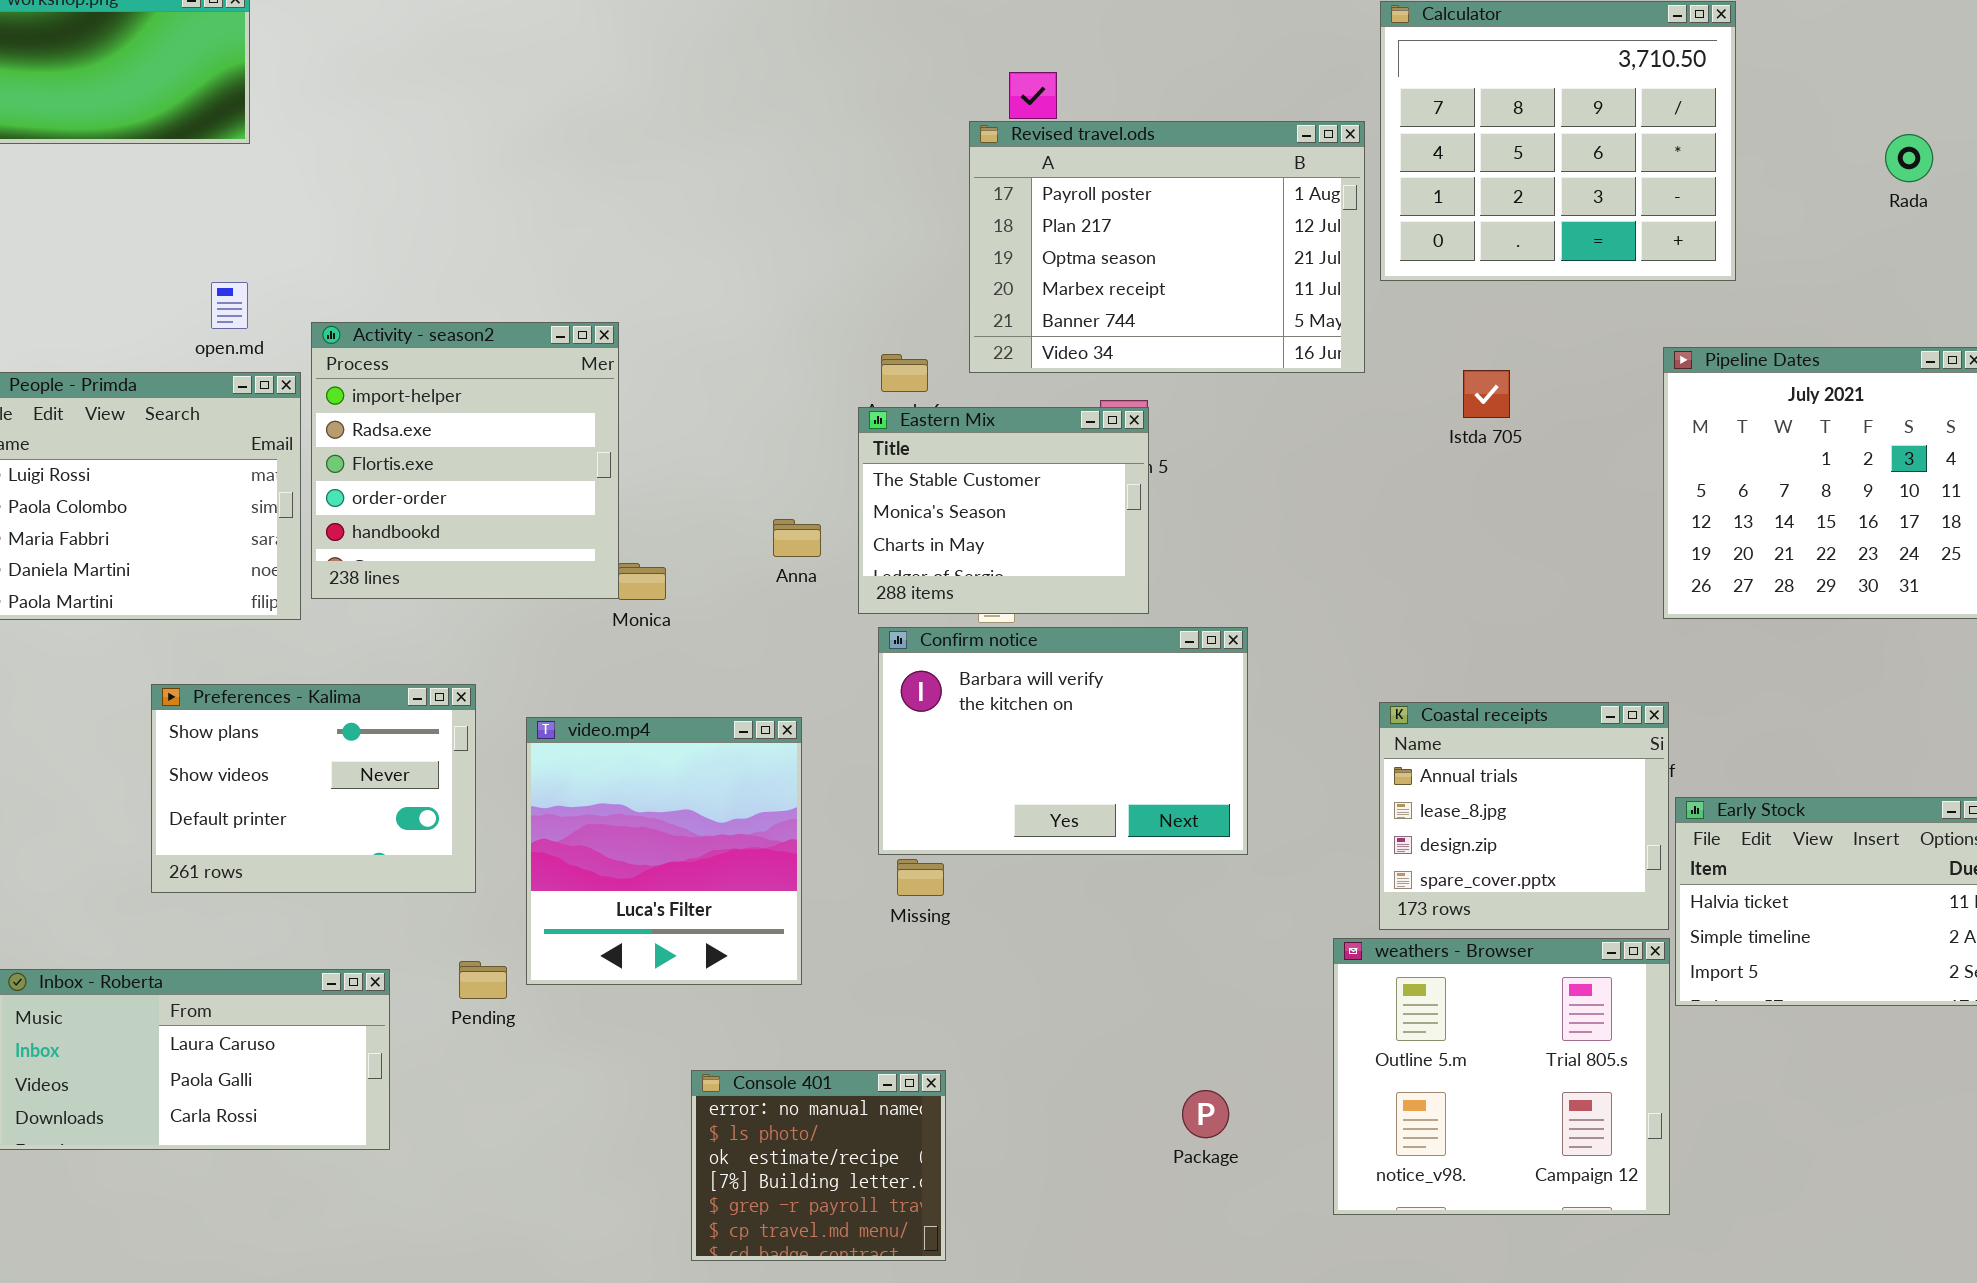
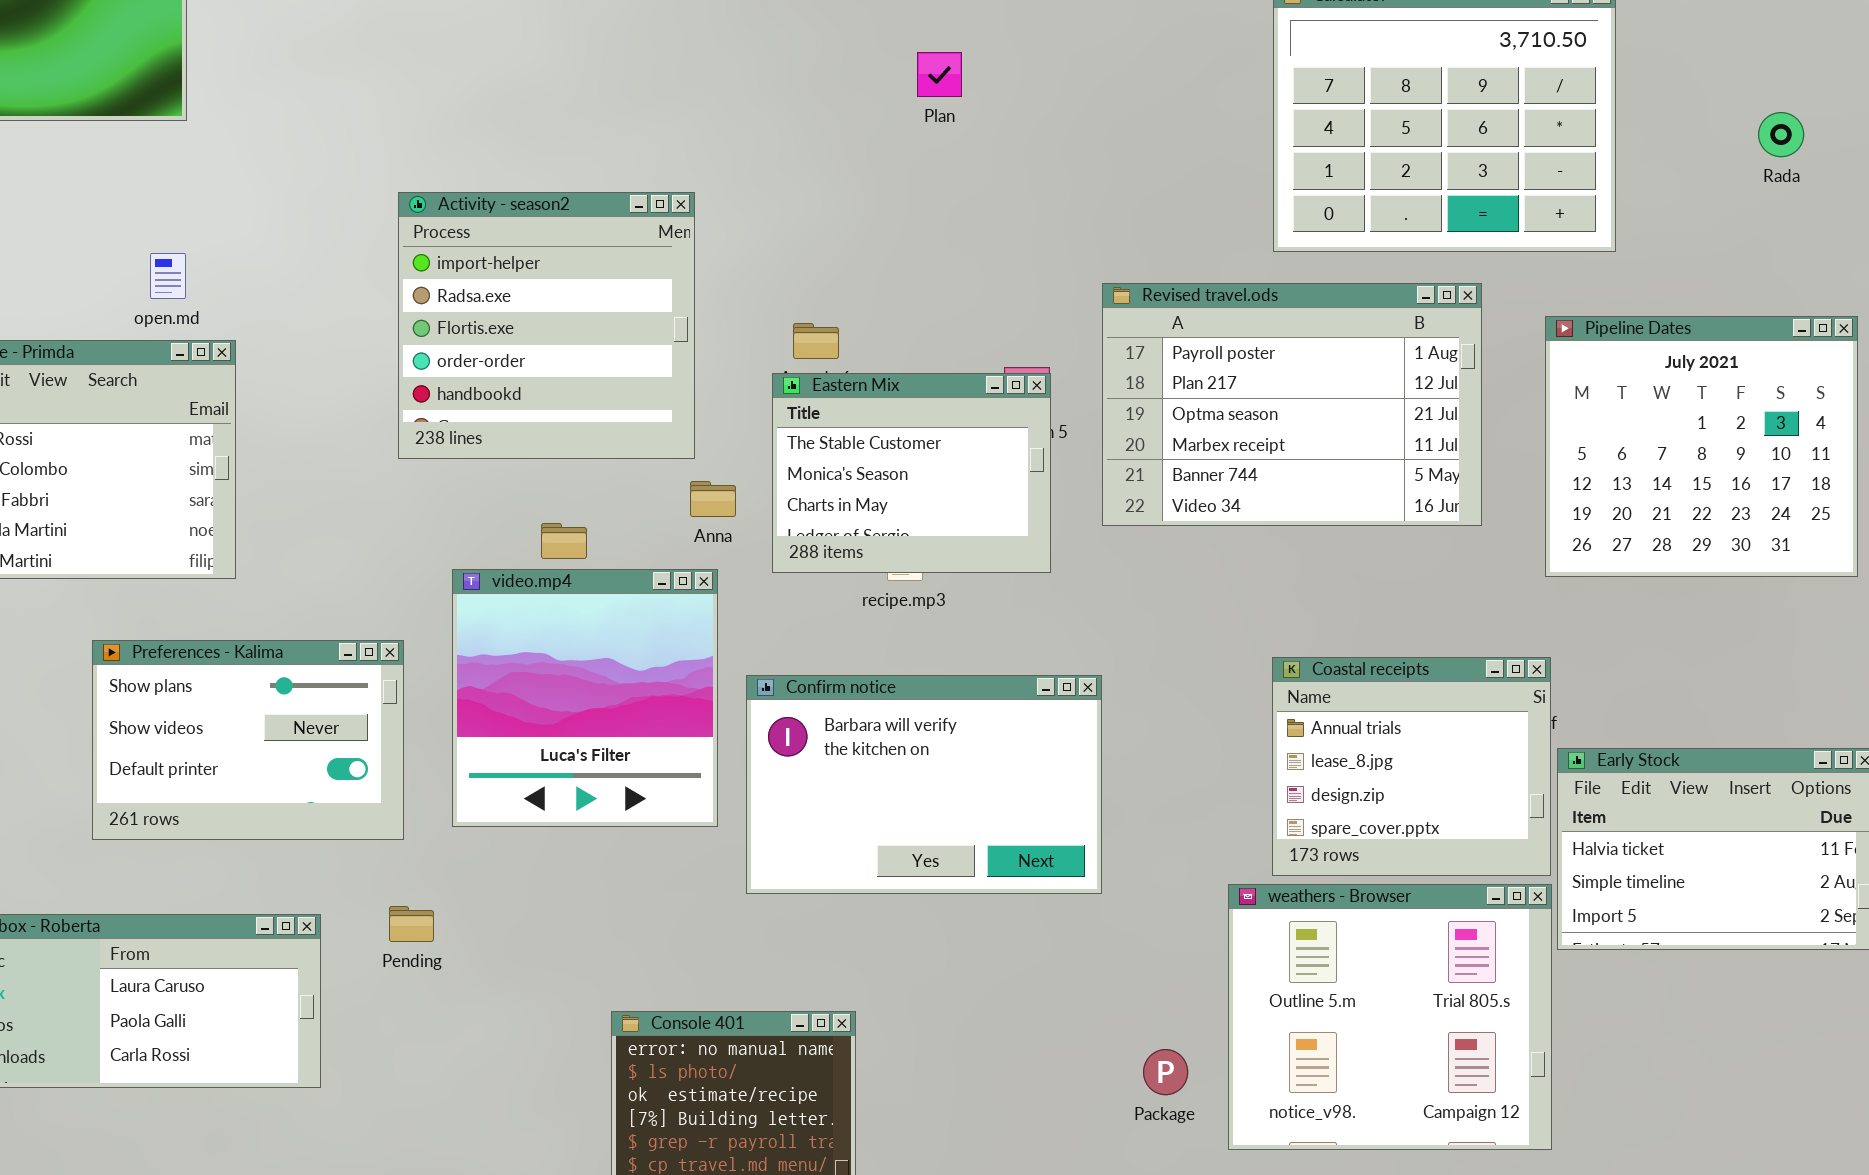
Revised travel.ods: [969,121,1365,373] -> [1102,283,1482,526], moved
Activity - season2: [311,322,619,599] -> [398,192,695,459], moved
Confirm notice: [878,627,1248,855] -> [746,675,1102,894], moved
video.mp4: [526,717,802,985] -> [452,569,718,827], moved
Package: [1182,1090,1229,1138] -> [1143,1049,1188,1095], moved

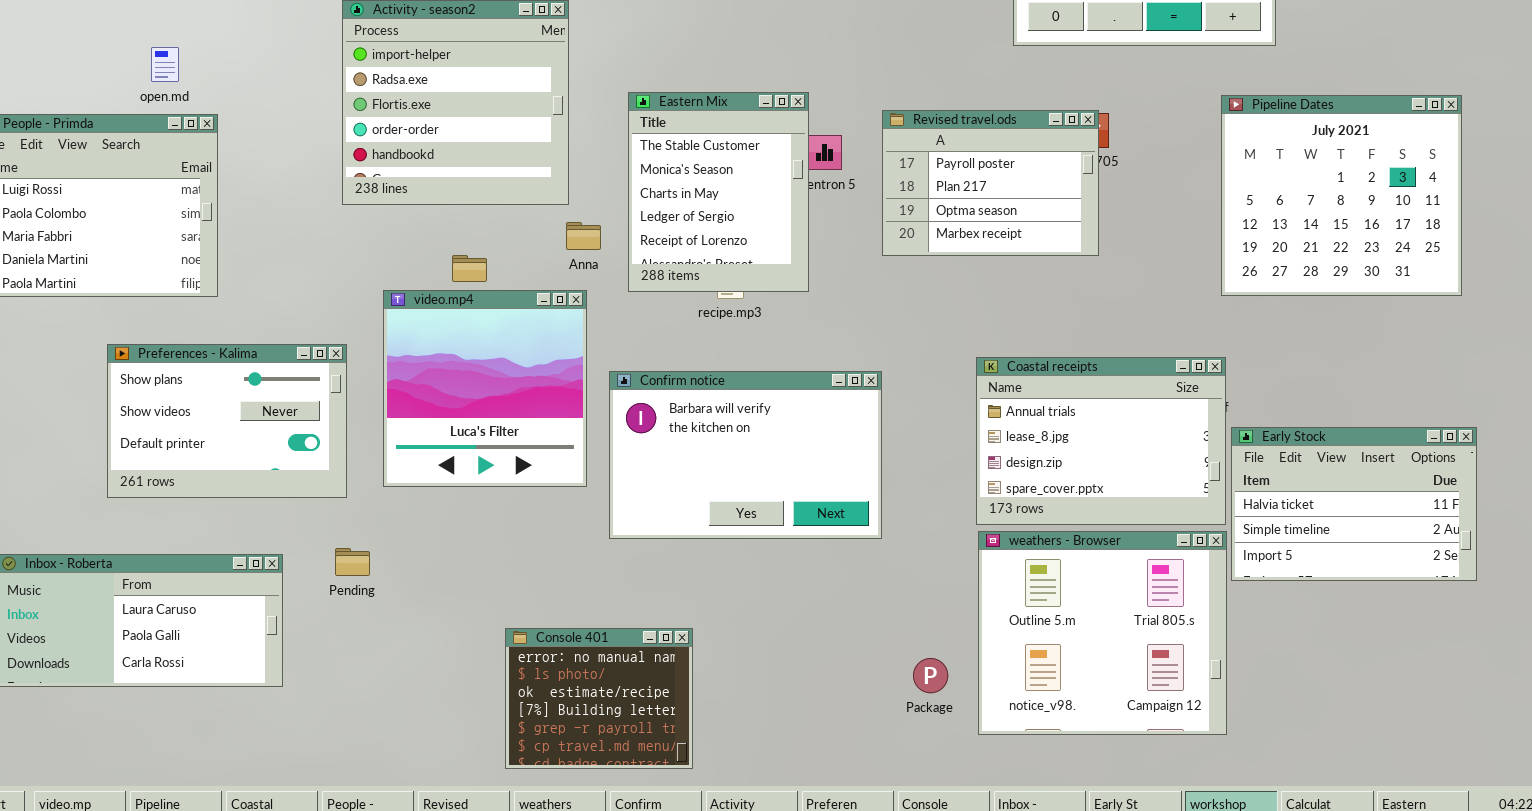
Revised travel.ods: [1102,283,1482,526] -> [882,110,1099,256], resized
Eastern Mix: [772,373,1051,573] -> [628,92,809,292], resized
Coastal receipts: [1272,657,1551,876] -> [976,357,1226,525], resized

